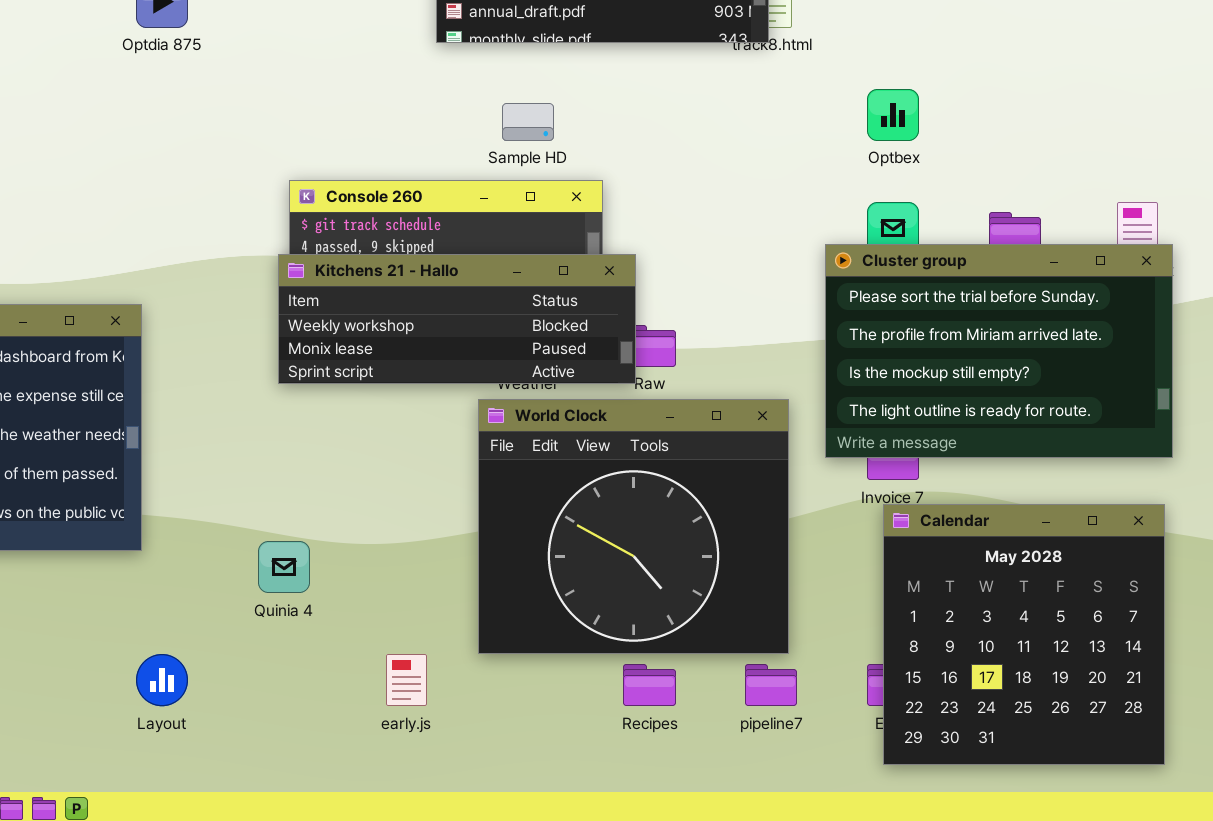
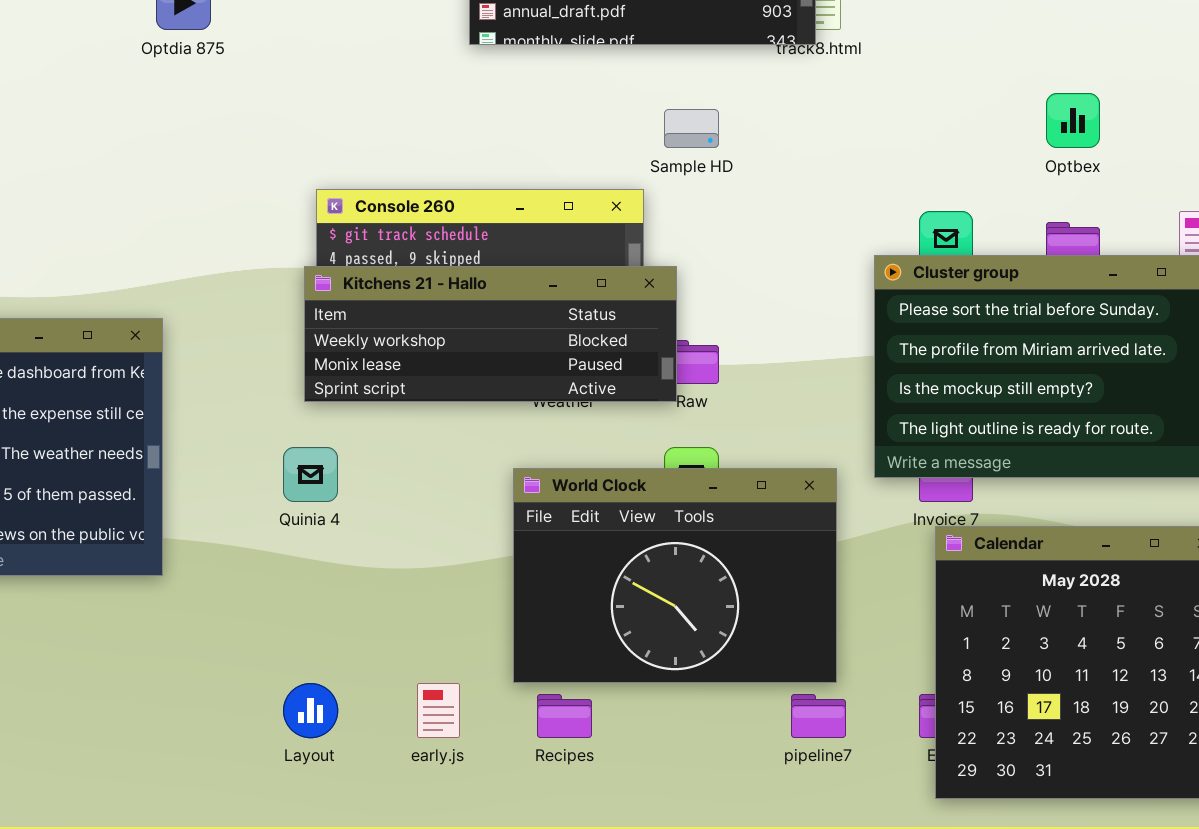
Optbex: [867,89,919,141] -> [1046,93,1100,148], moved
Sample HD: [502,103,554,141] -> [664,109,719,148], moved
World Clock: [478,399,789,654] -> [513,468,837,683], resized
Quinia 4: [258,541,310,593] -> [283,447,338,502], moved
Layout: [136,654,188,706] -> [283,683,338,738], moved
Recipes: [623,664,676,706] -> [537,694,592,738], moved

